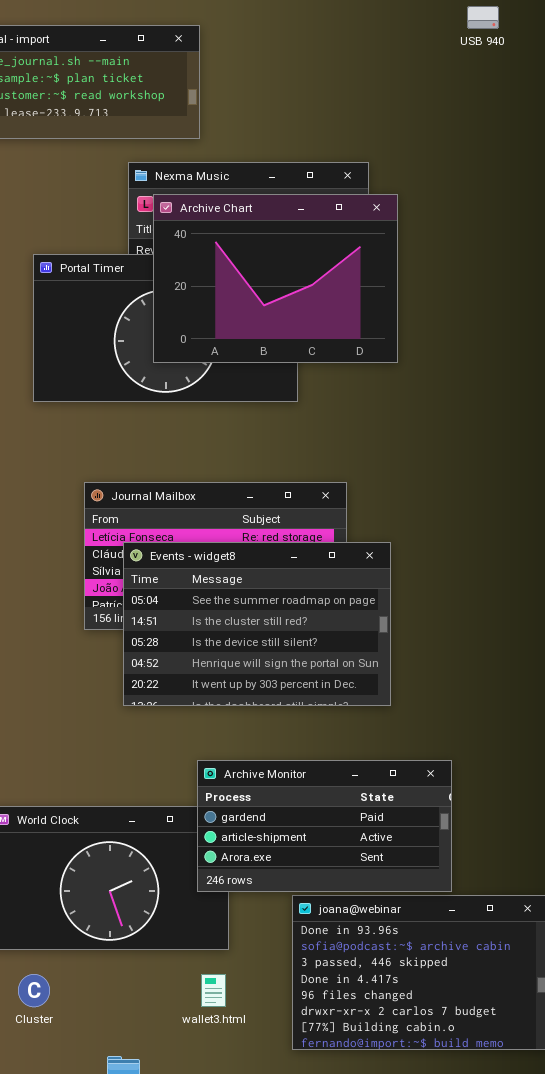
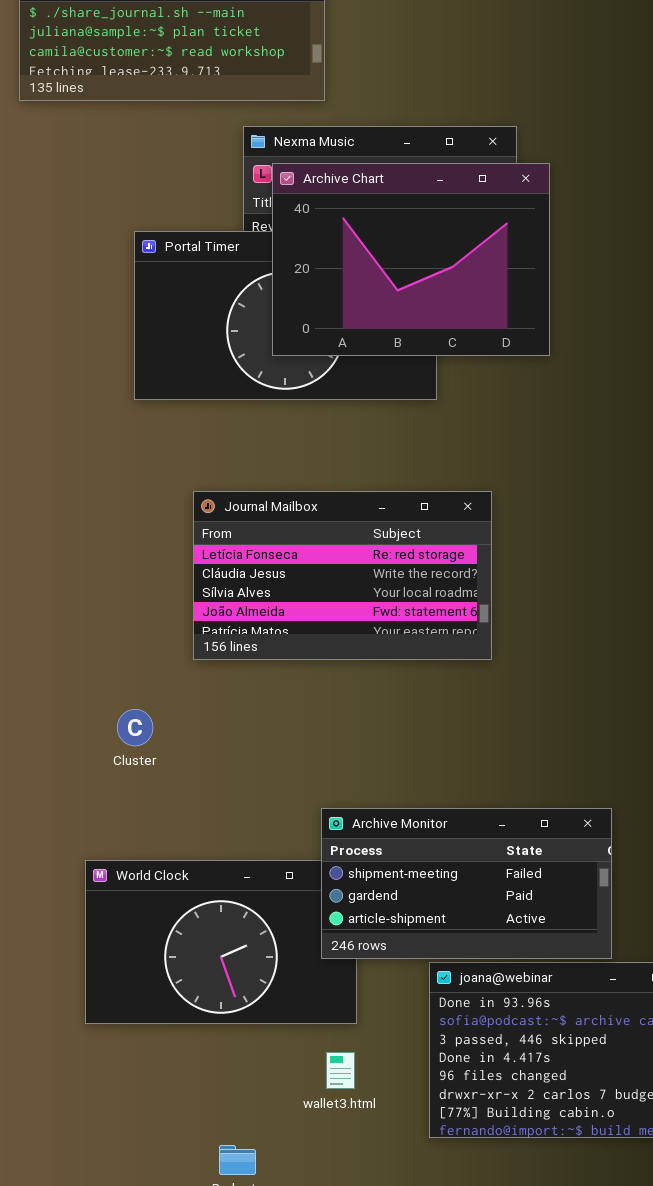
Events - widget8: [123,542,391,706] -> none, closed
Archive Monitor: [197,760,452,892] -> [321,808,612,959], scrolled up 1 row
Cluster: [18,974,50,1007] -> [117,709,153,746], moved

